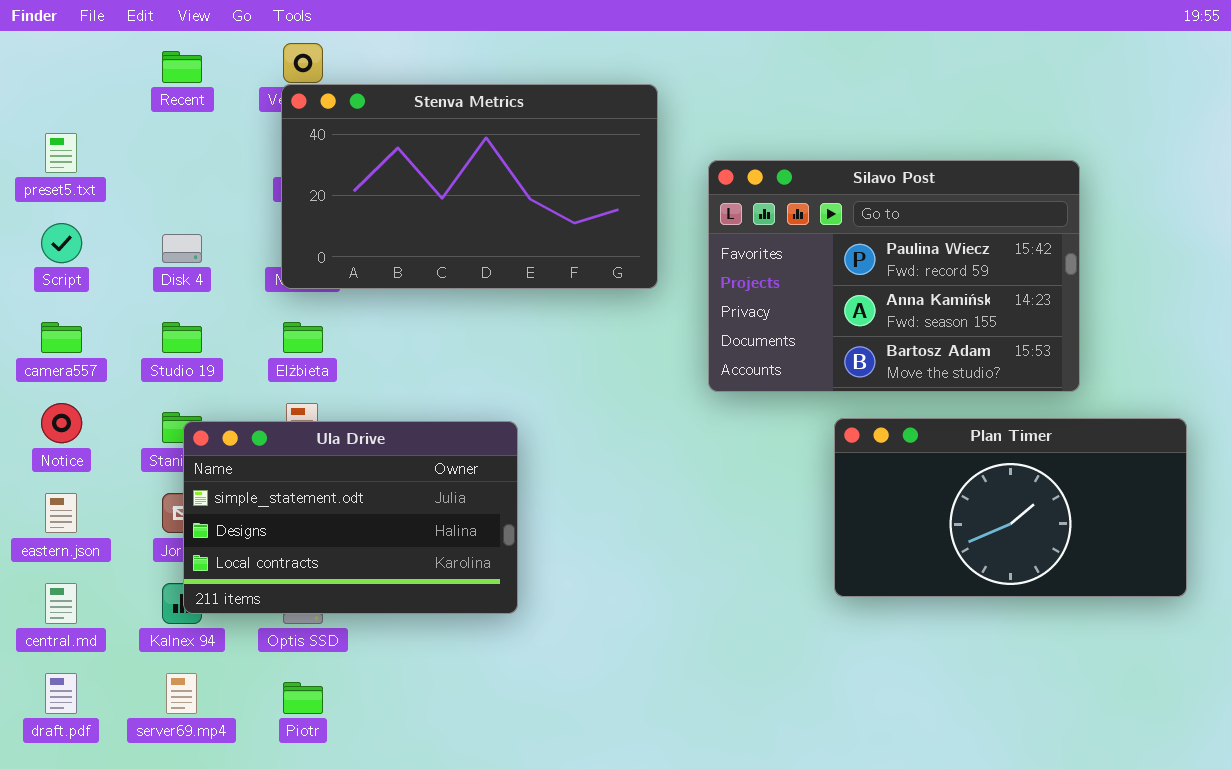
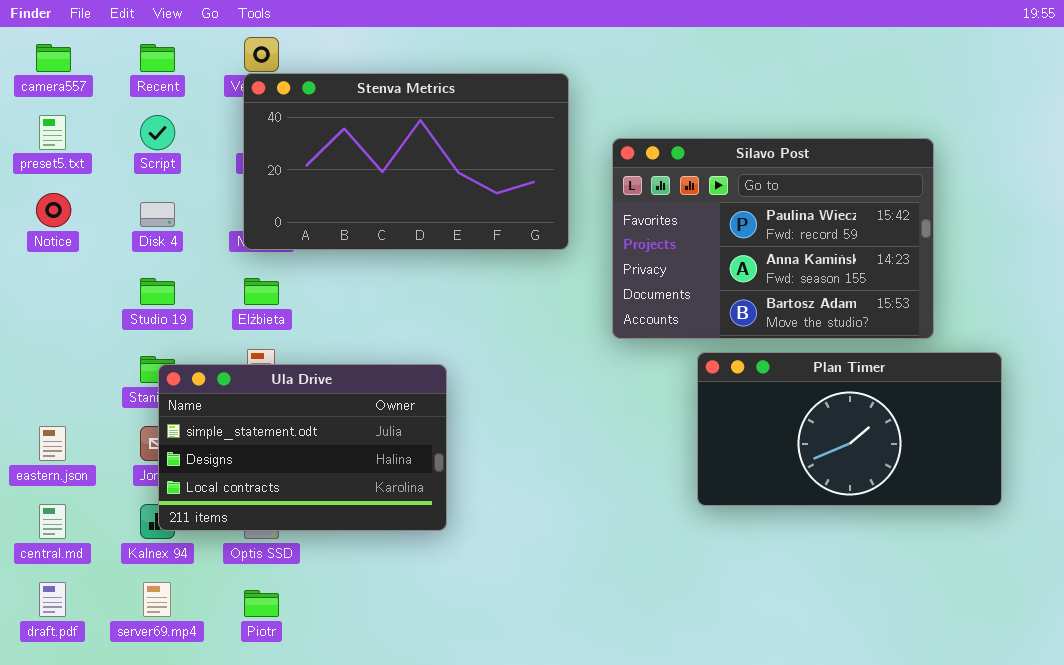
Script: [41,223,82,263] -> [140,115,175,150], moved
camera557: [41,322,82,353] -> [36,44,71,72], moved
Notice: [41,403,82,443] -> [36,193,71,227], moved
Plan Timer: [834,418,1187,597] -> [697,352,1002,506], moved

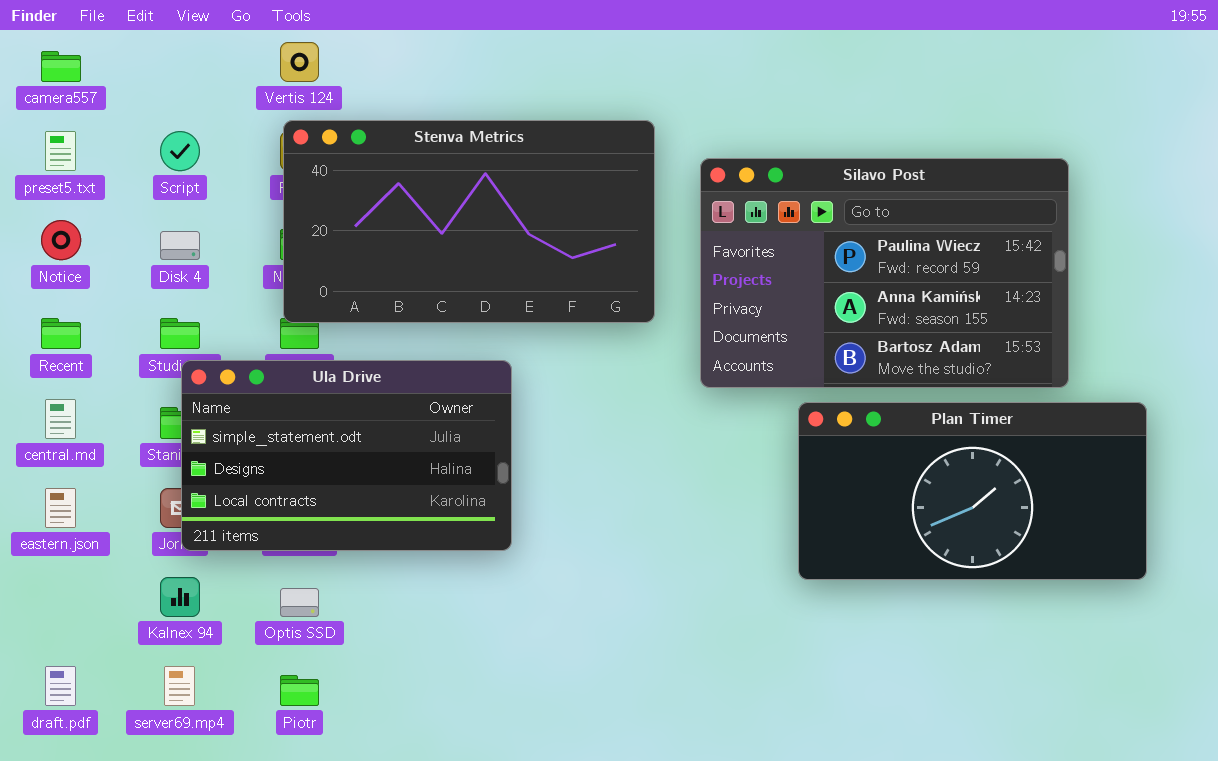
Recent: [140,44,175,72] -> [41,318,81,349], moved
Stenva Metrics: [243,73,569,250] -> [283,120,655,323], moved
Ula Drive: [158,364,447,531] -> [181,360,512,551], moved
central.md: [39,504,66,539] -> [45,399,76,439], moved

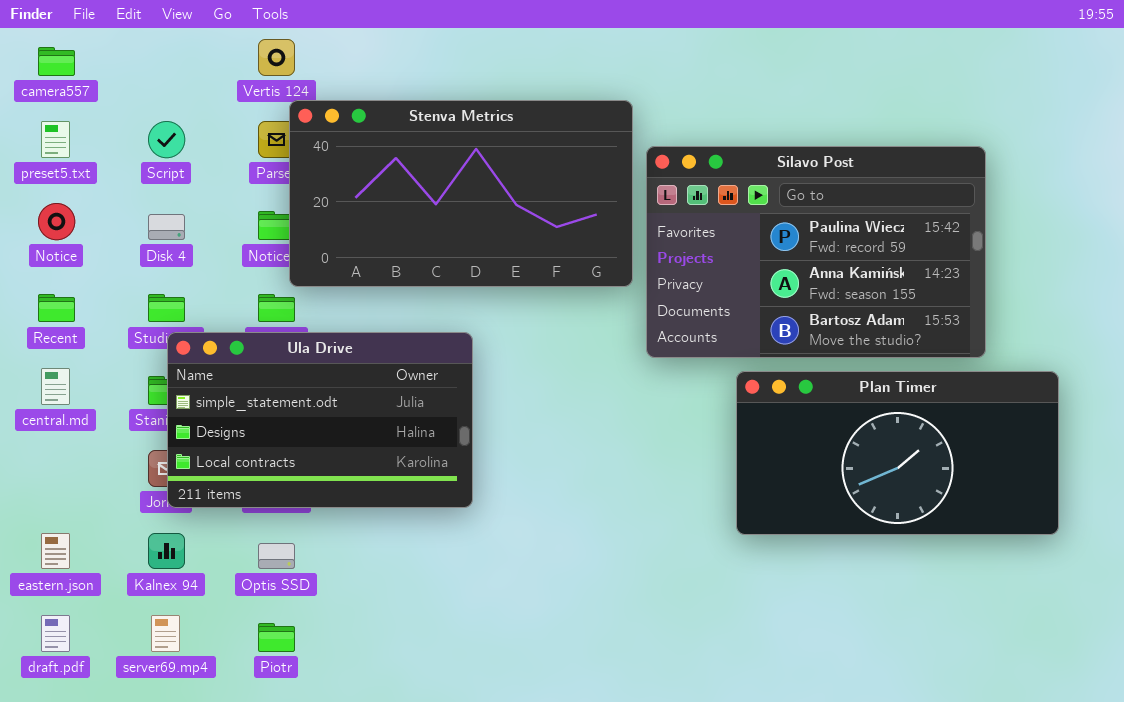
Stenva Metrics: [283,120,655,323] -> [289,100,633,287], moved
eastern.json: [45,488,76,528] -> [41,533,70,569], moved

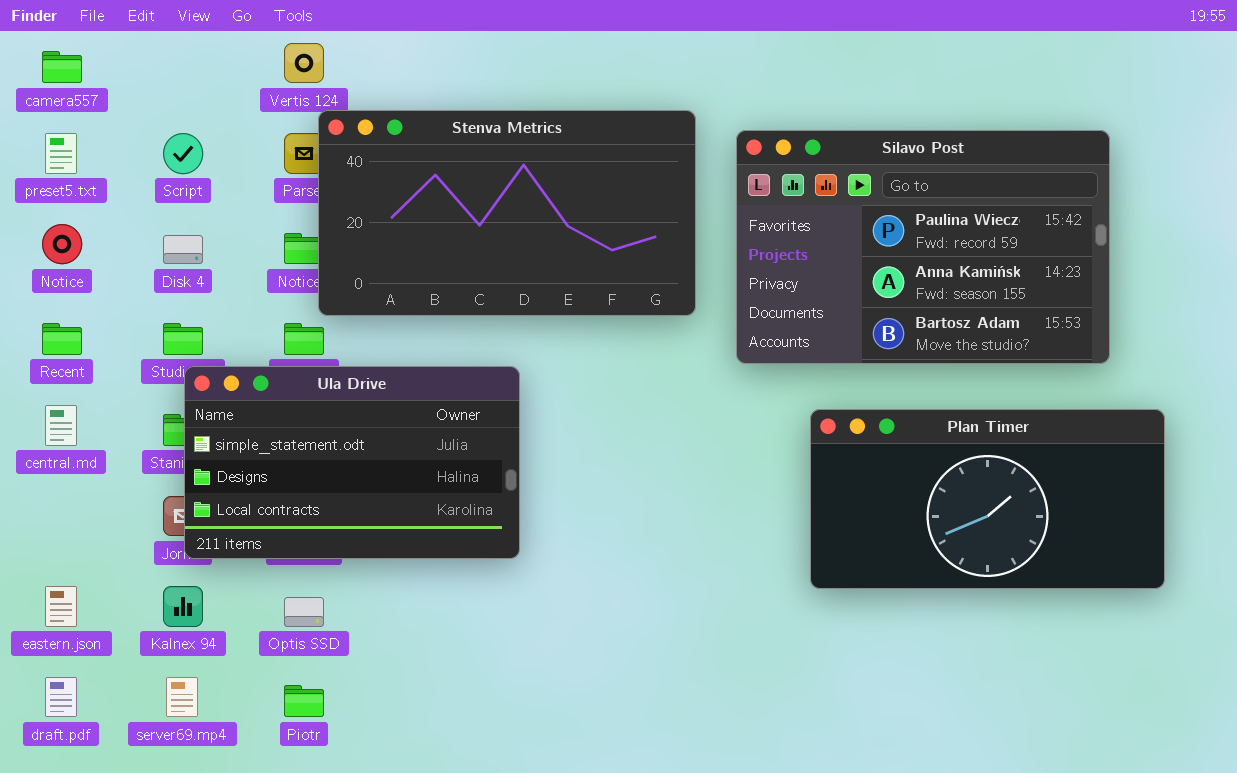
Silavo Post: [646,146,986,358] -> [736,130,1110,364], moved

